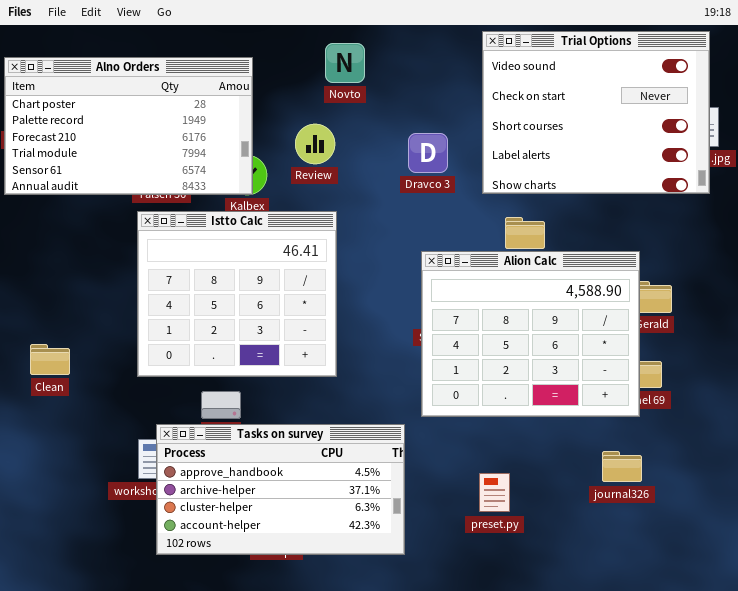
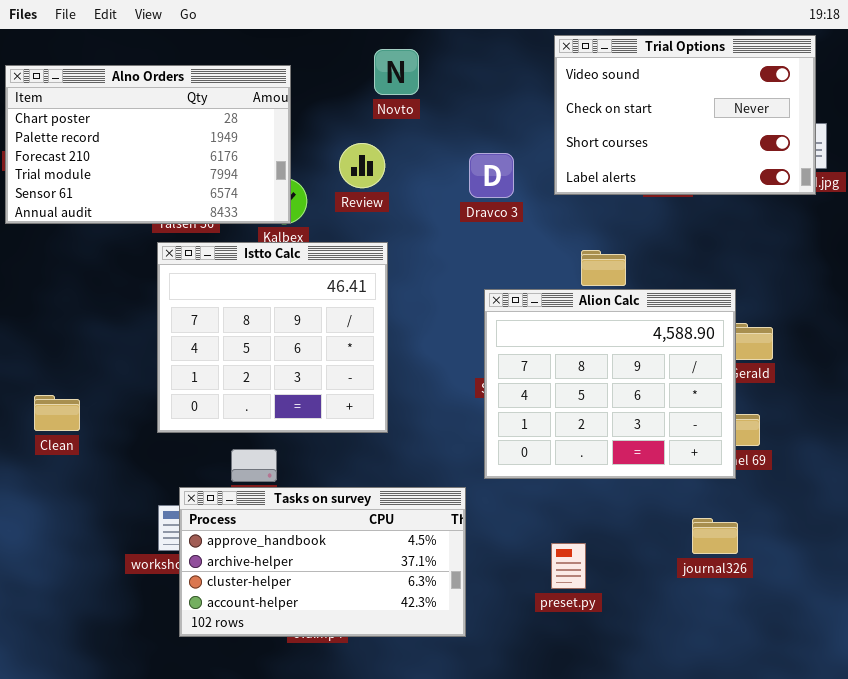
Trial Options: [482,31,710,194] -> [554,35,816,195], resized

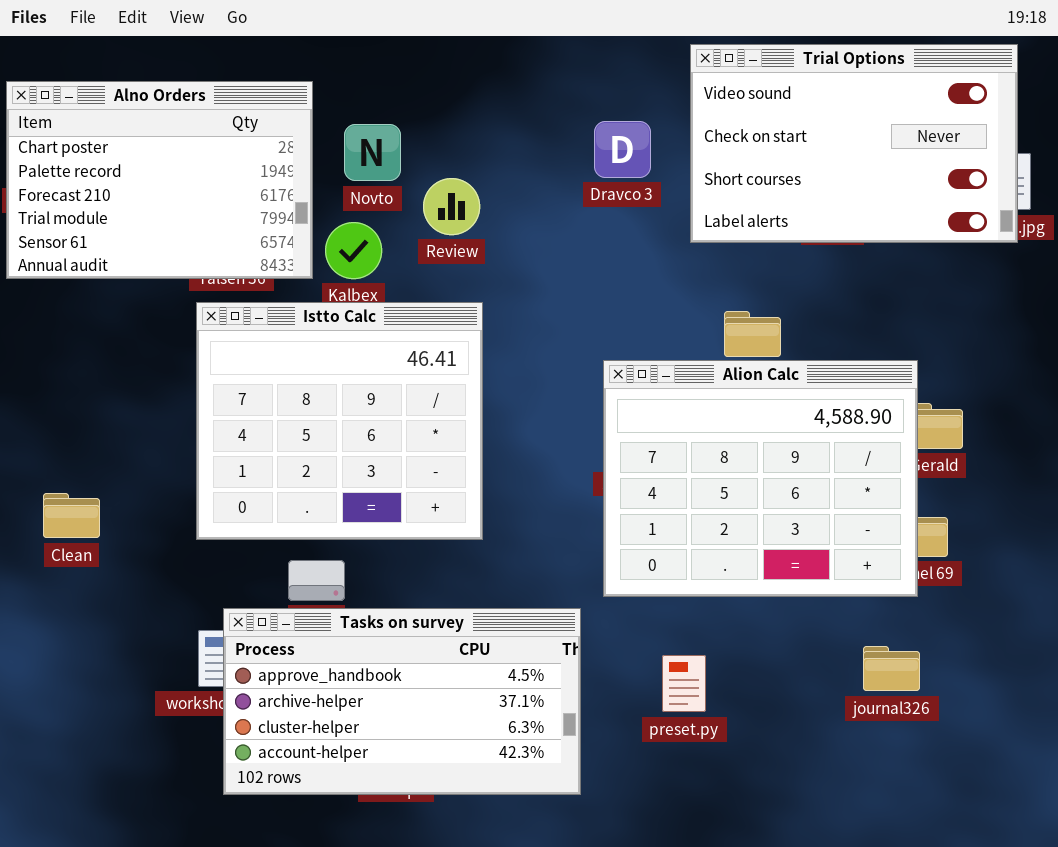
Novto: [374,49,419,95] -> [344,124,401,181], moved
Alno Orders: [5,65,291,224] -> [6,81,313,279], resized
Dravco 3: [469,153,514,198] -> [594,121,651,178], moved
preset.py: [551,543,586,589] -> [662,655,706,712], moved

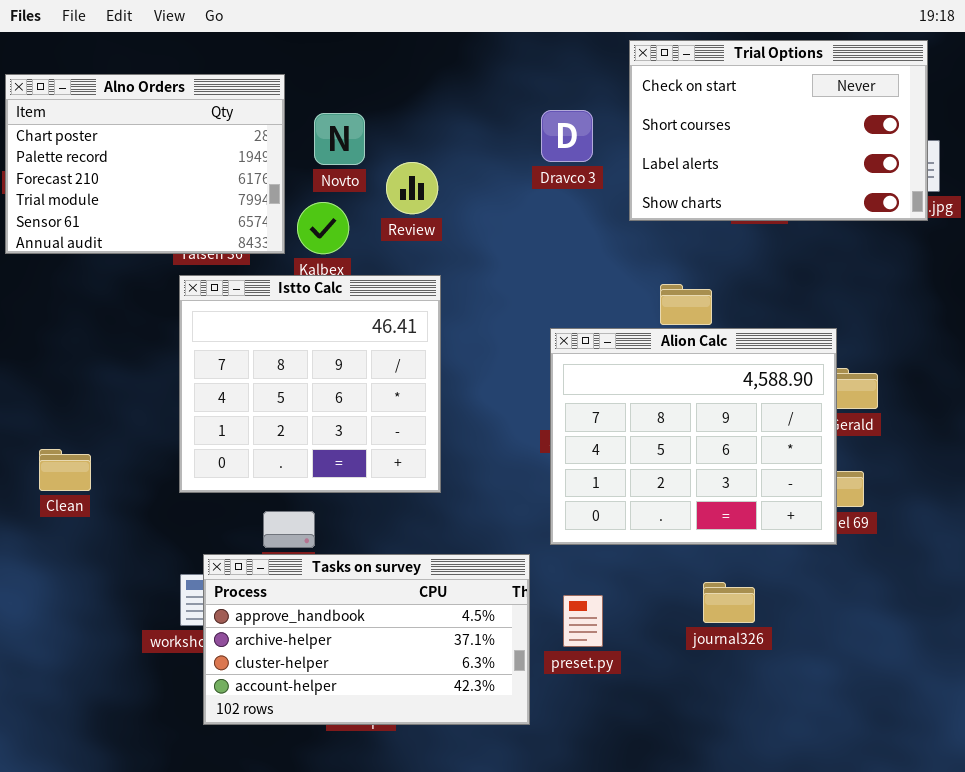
Trial Options: [690,44,1018,243] -> [629,40,928,221], scrolled down 1 row
journal326: [863,646,920,691] -> [703,582,755,623], moved
preset.py: [662,655,706,712] -> [563,595,603,647], moved

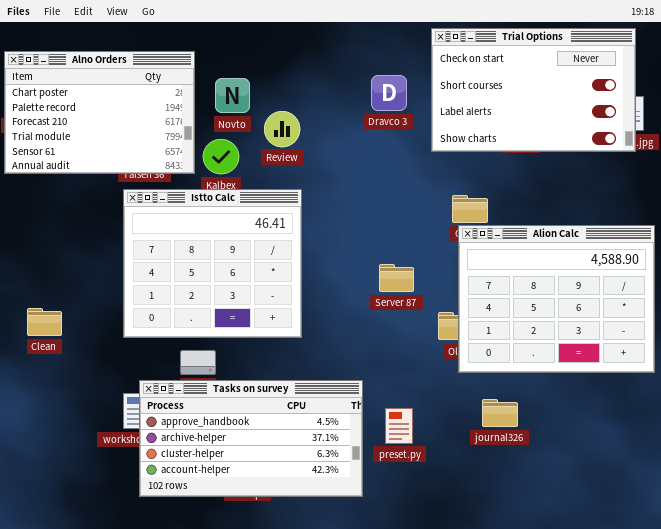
Alion Calc: [550,328,837,545] -> [458,225,655,373], moved

